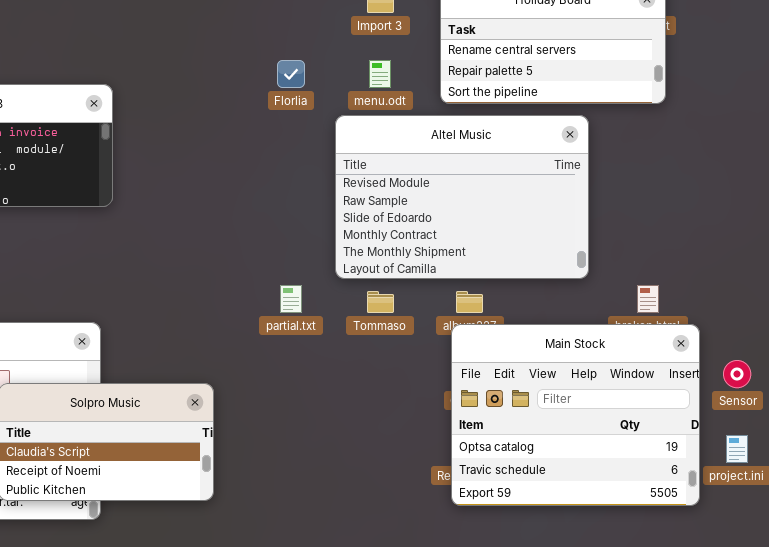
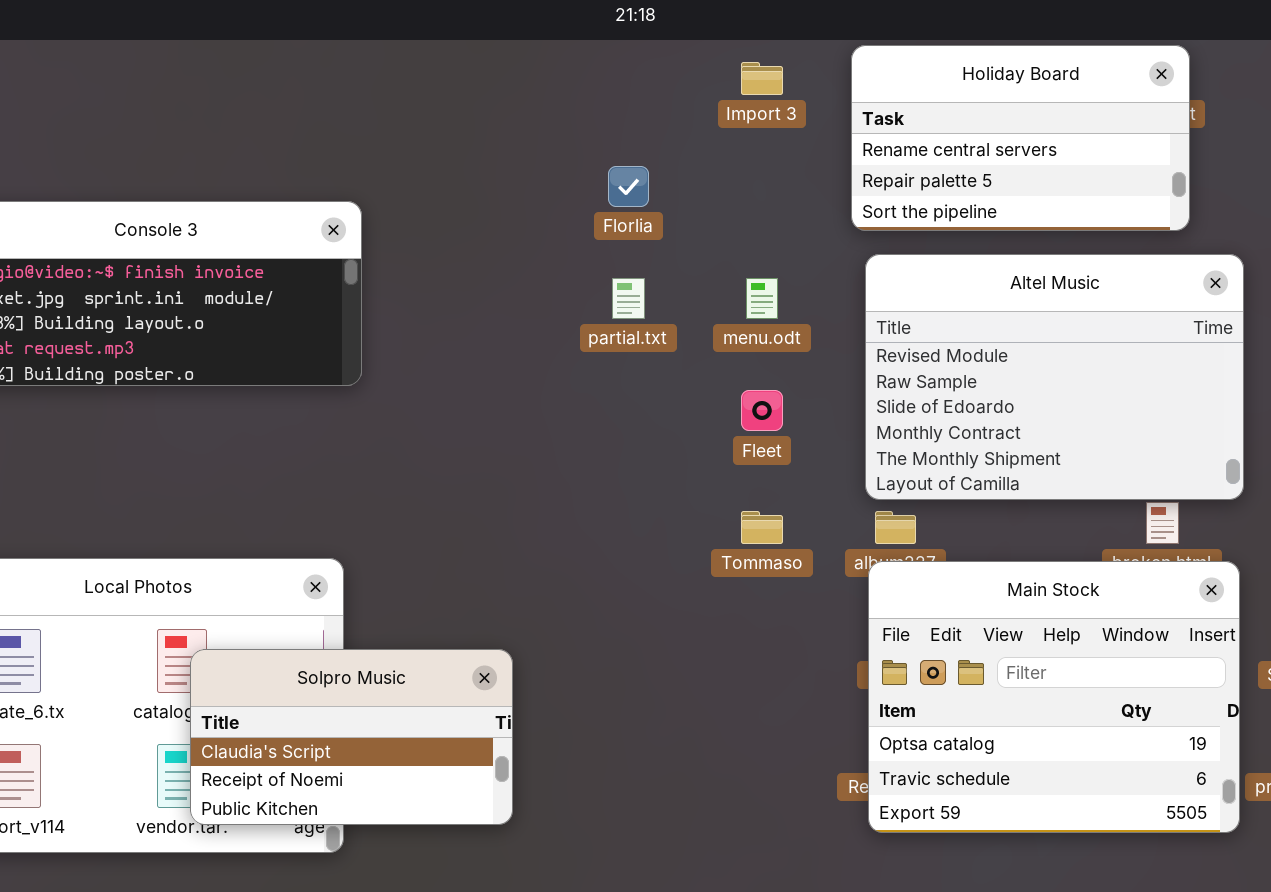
menu.odt: [369,60,391,88] -> [746,278,778,319], moved
Altel Music: [335,115,589,279] -> [865,254,1244,500], moved
partial.txt: [280,285,302,313] -> [612,278,645,319], moved

